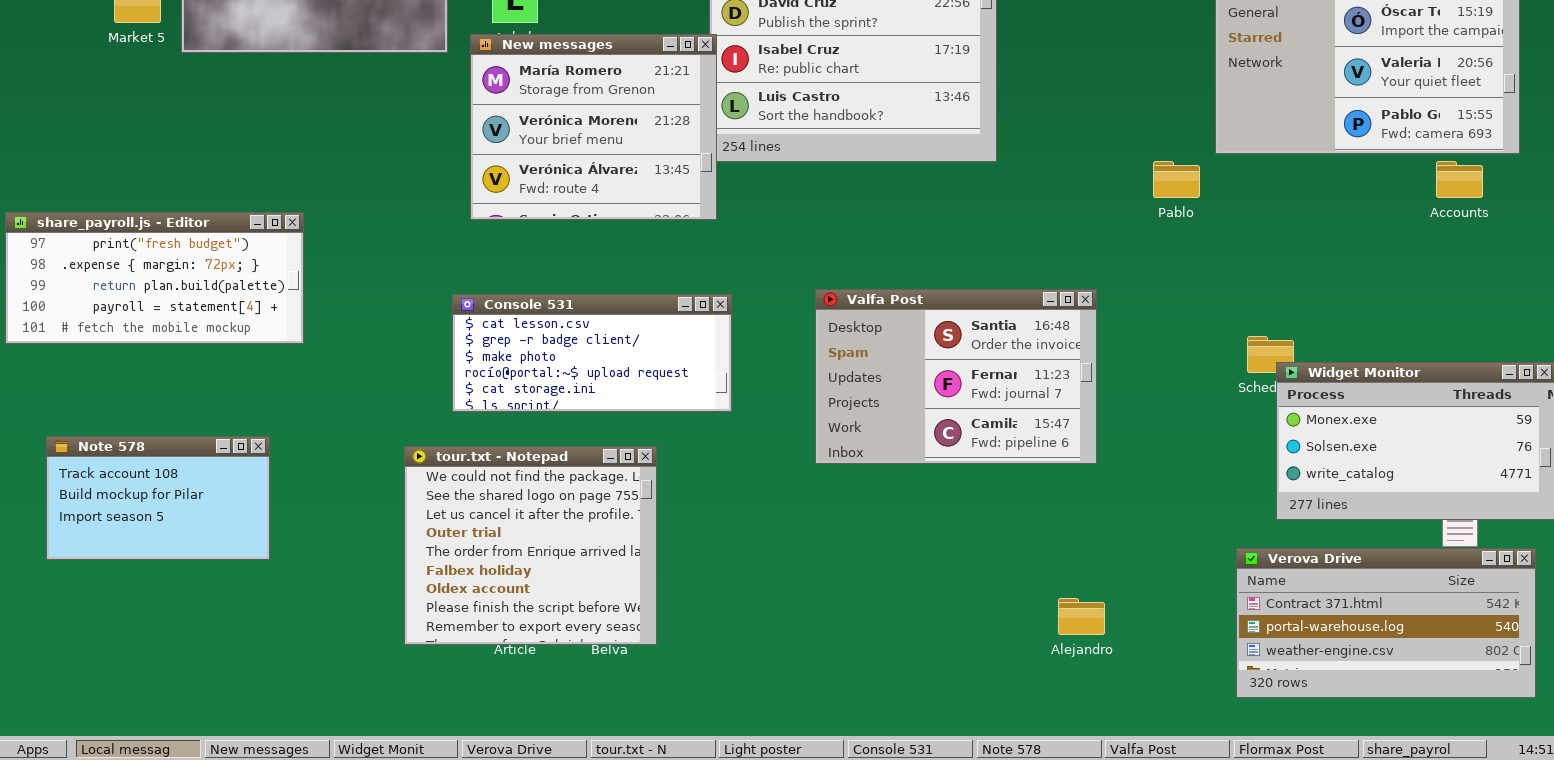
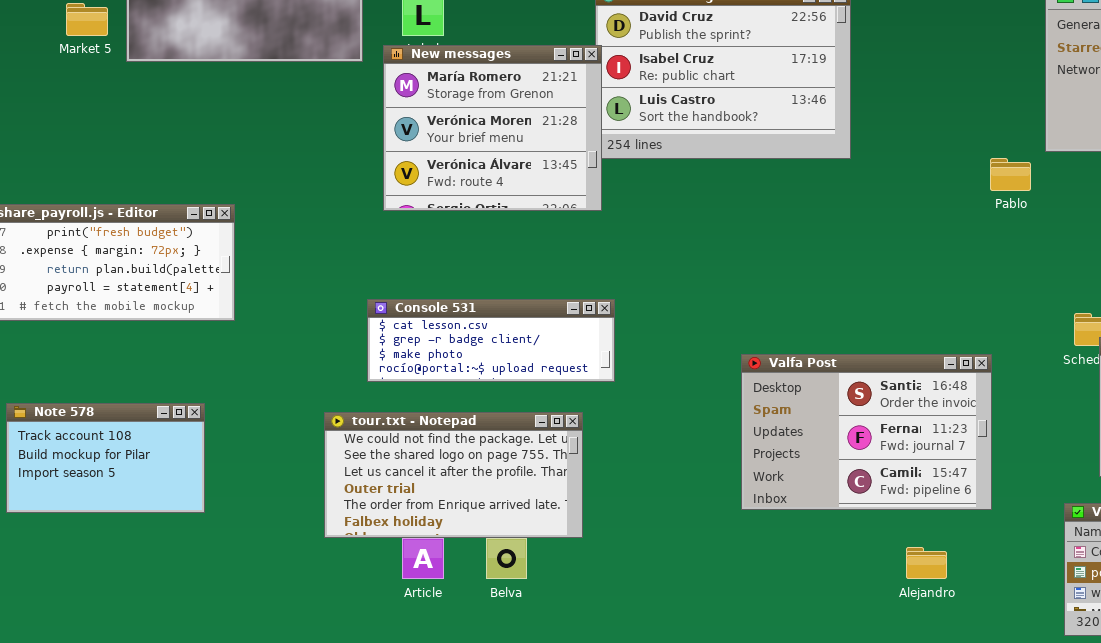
Valfa Post: [815,289,1097,464] -> [741,354,992,510], moved
Console 531: [452,294,732,412] -> [367,299,615,382], resized
tour.txt - Notepad: [404,446,657,645] -> [324,412,583,538], resized

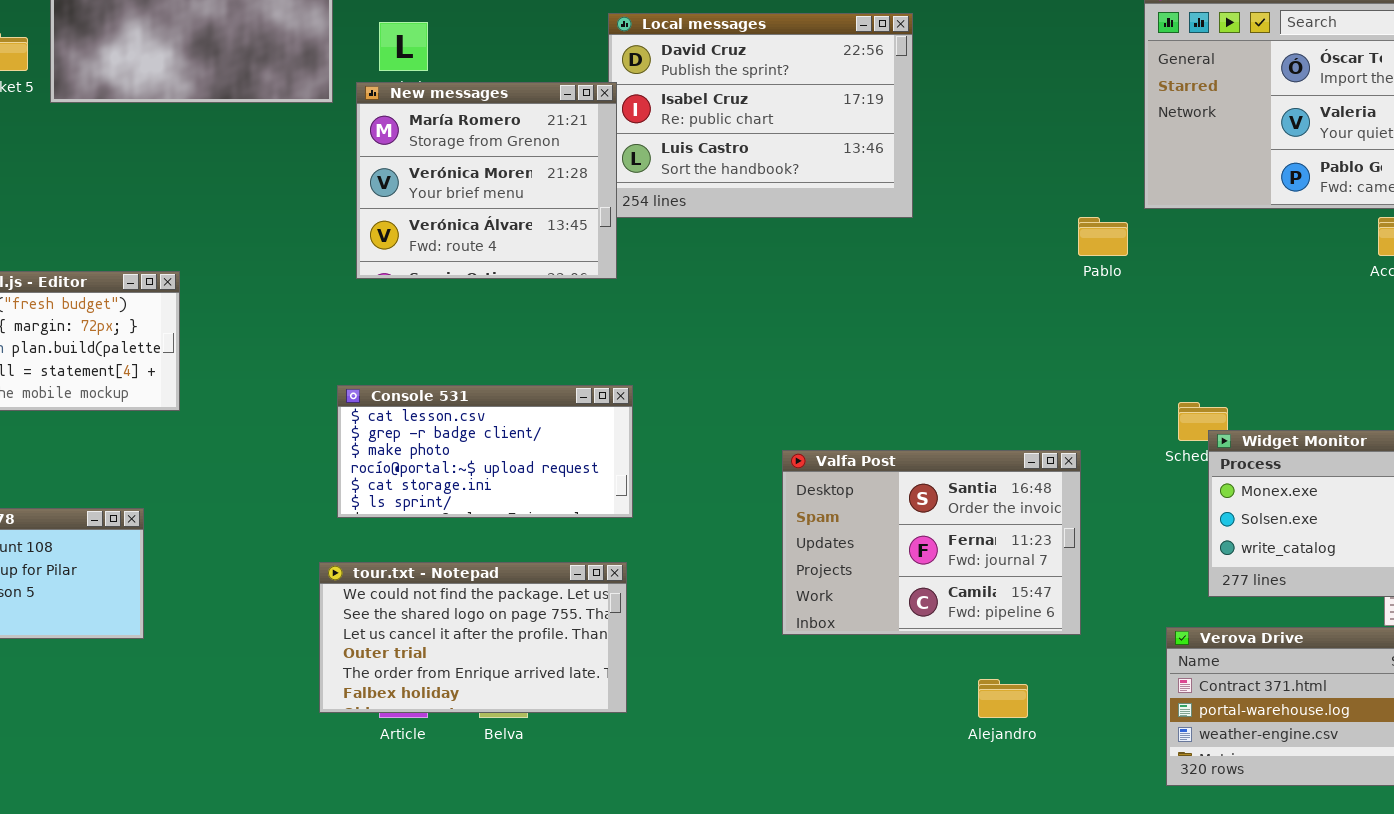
Console 531: [367,299,615,382] -> [337,385,633,518], resized
tour.txt - Notepad: [324,412,583,538] -> [319,562,627,713], moved

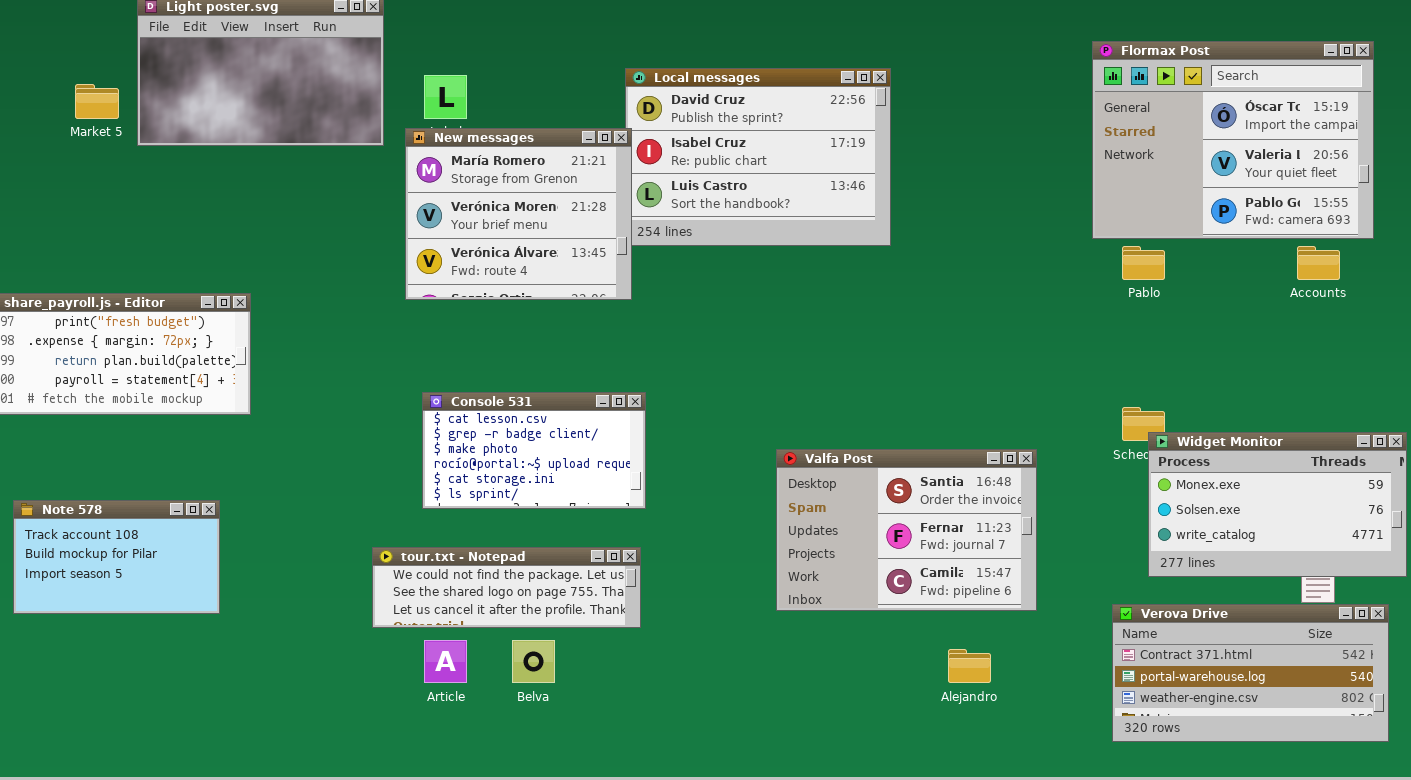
Pablo: [1078,217,1128,256] -> [1122,246,1165,280], moved
Console 531: [337,385,633,518] -> [422,392,646,509], resized
tour.txt - Notepad: [319,562,627,713] -> [372,547,641,628], resized

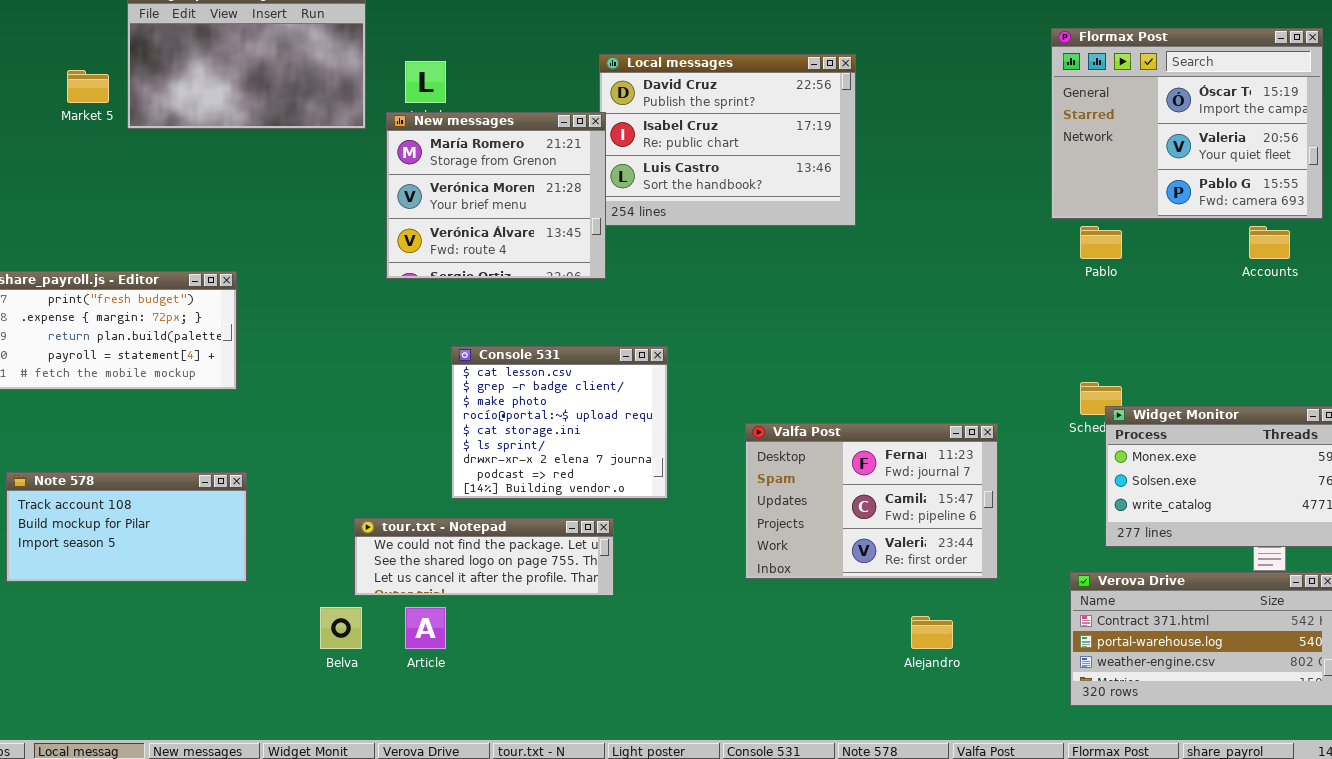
Console 531: [422,392,646,509] -> [451,346,668,499], moved, resized
Valfa Post: [776,449,1037,611] -> [745,423,998,579], scrolled down 1 row
Note 578: [13,500,220,614] -> [6,472,247,582], resized
Belva: [512,640,555,683] -> [320,607,362,649], moved

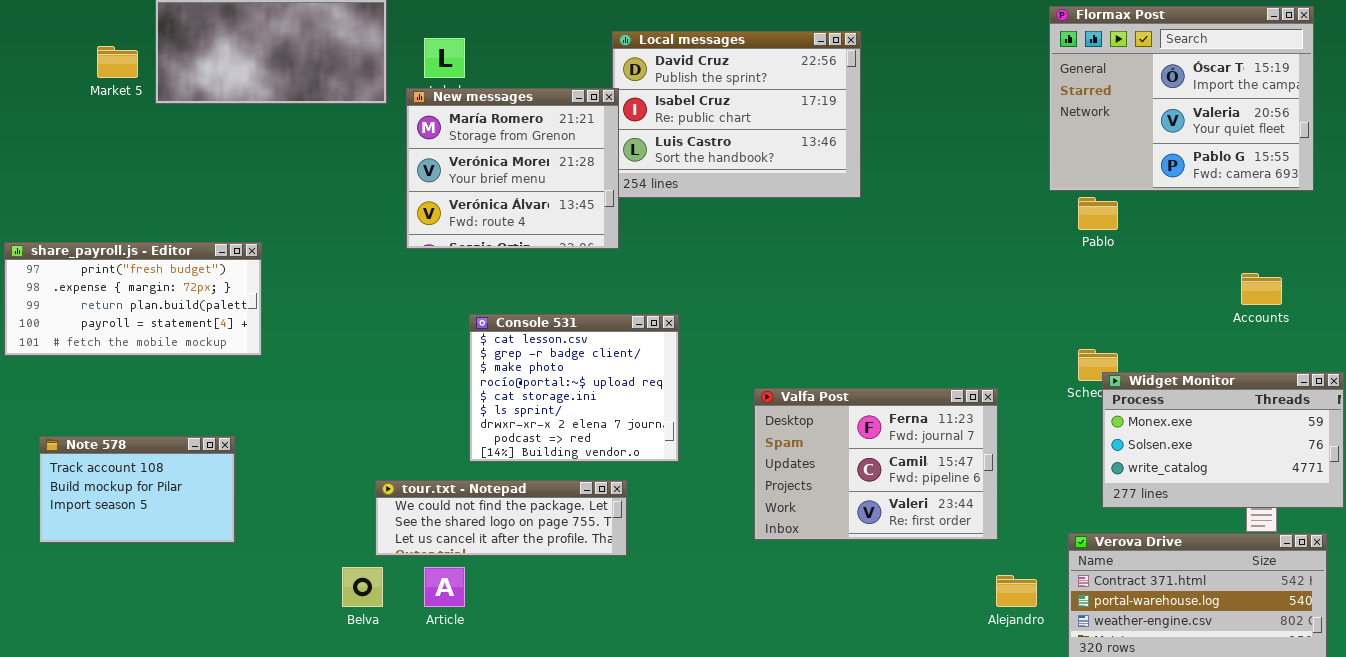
Accounts: [1249,226,1290,259] -> [1241,273,1282,305], moved
Note 578: [6,472,247,582] -> [39,436,235,543], resized
Alejandro: [911,616,953,649] -> [996,575,1037,607], moved

